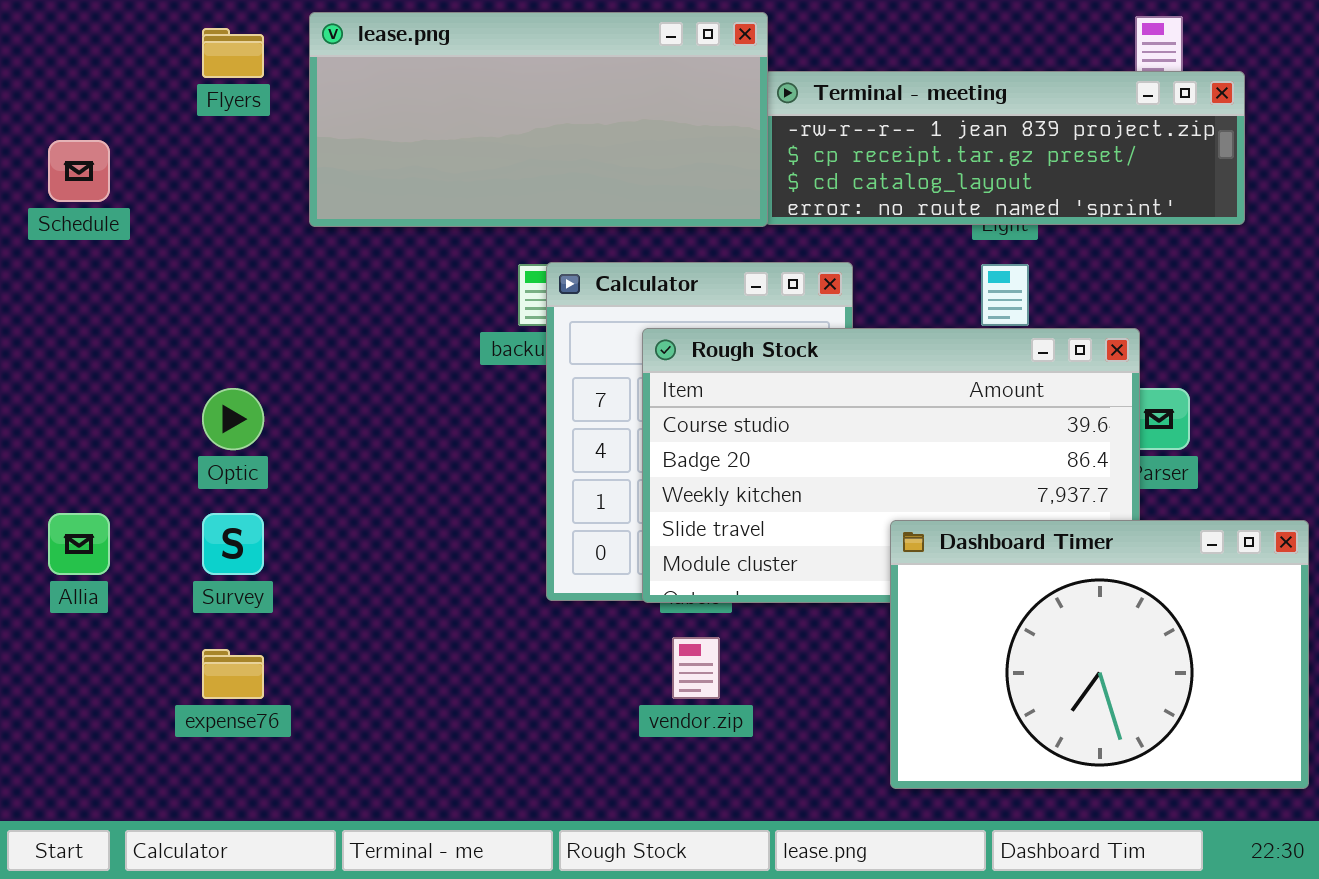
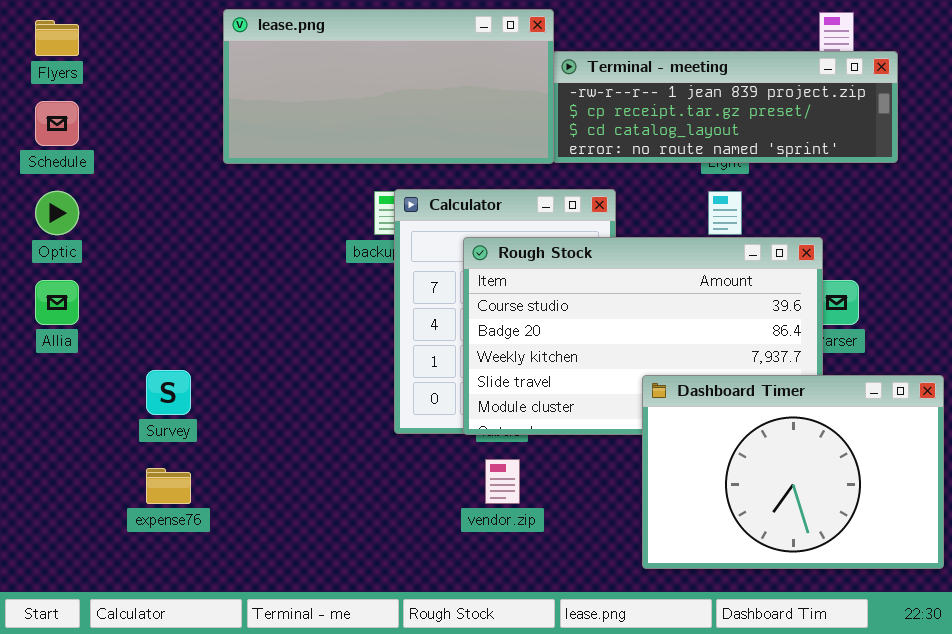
Flyers: [202,28,264,78] -> [35,20,79,56], moved
Optic: [202,388,264,450] -> [35,191,79,235], moved
Allia: [48,513,110,575] -> [35,280,79,325], moved

